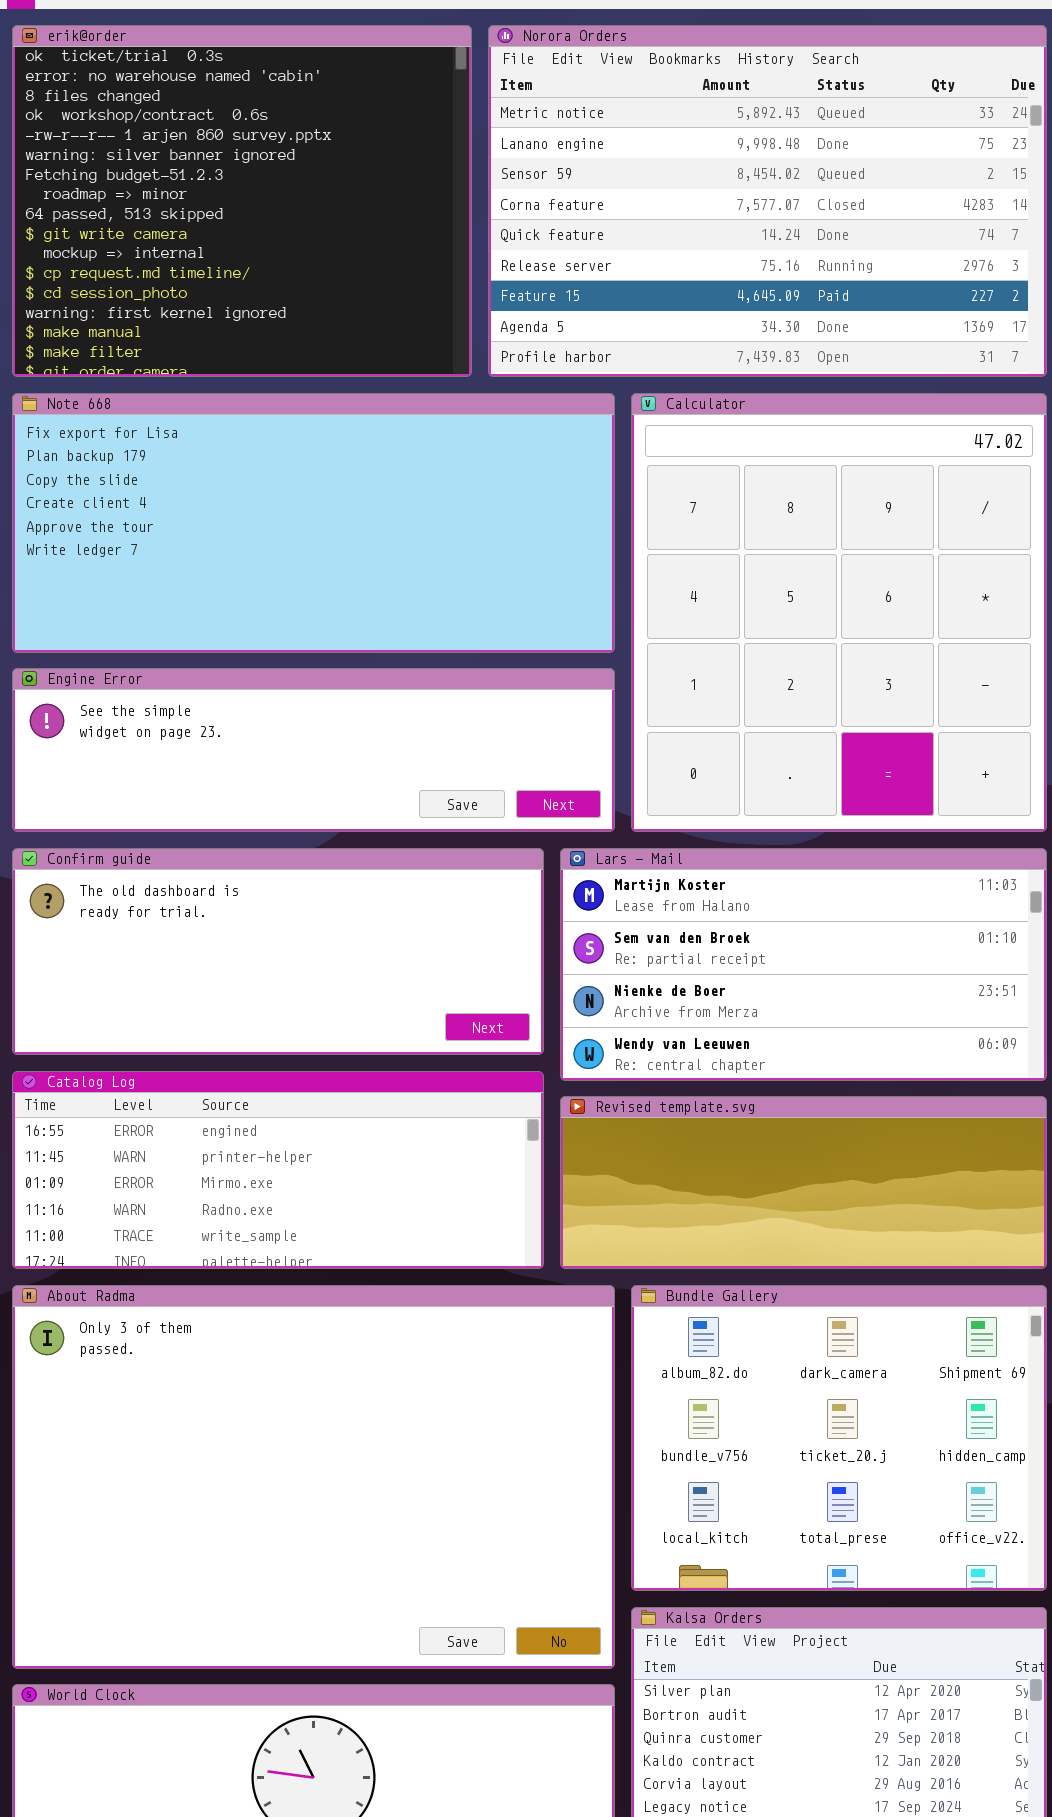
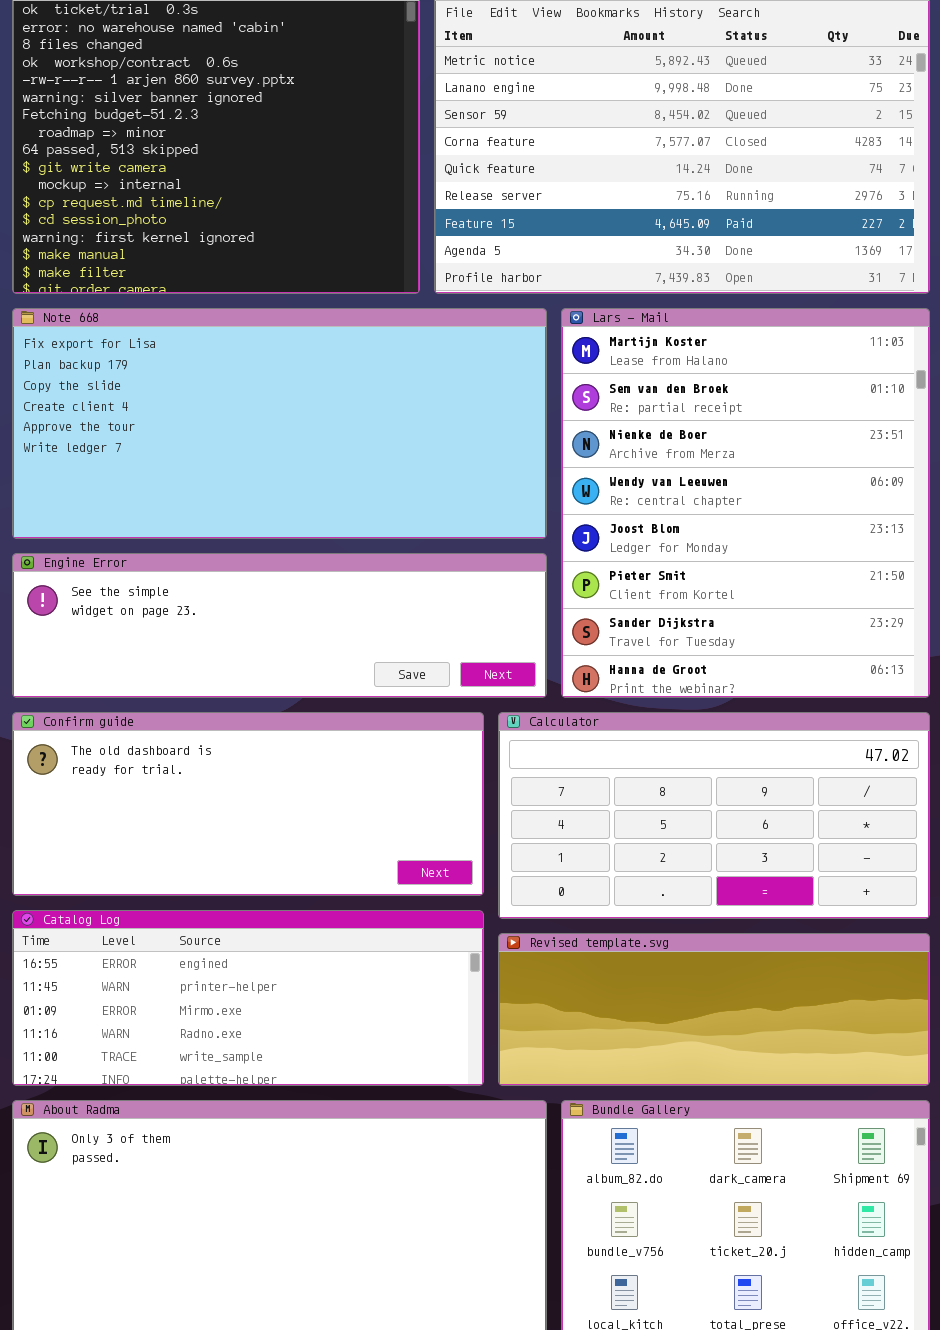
Calculator: [631,393,1047,832] -> [498,712,930,919], moved, resized
Lars - Mail: [560,848,1047,1081] -> [561,308,930,698], moved, resized

